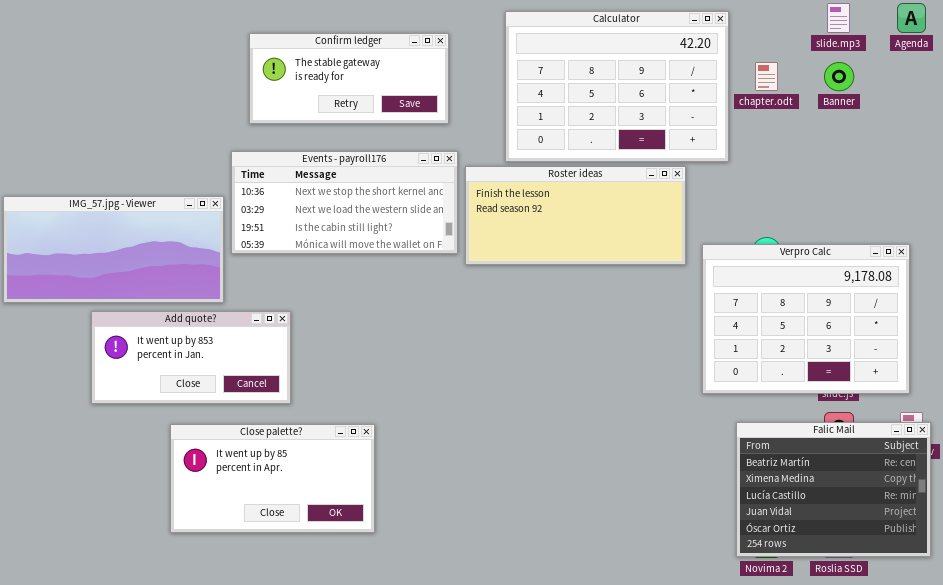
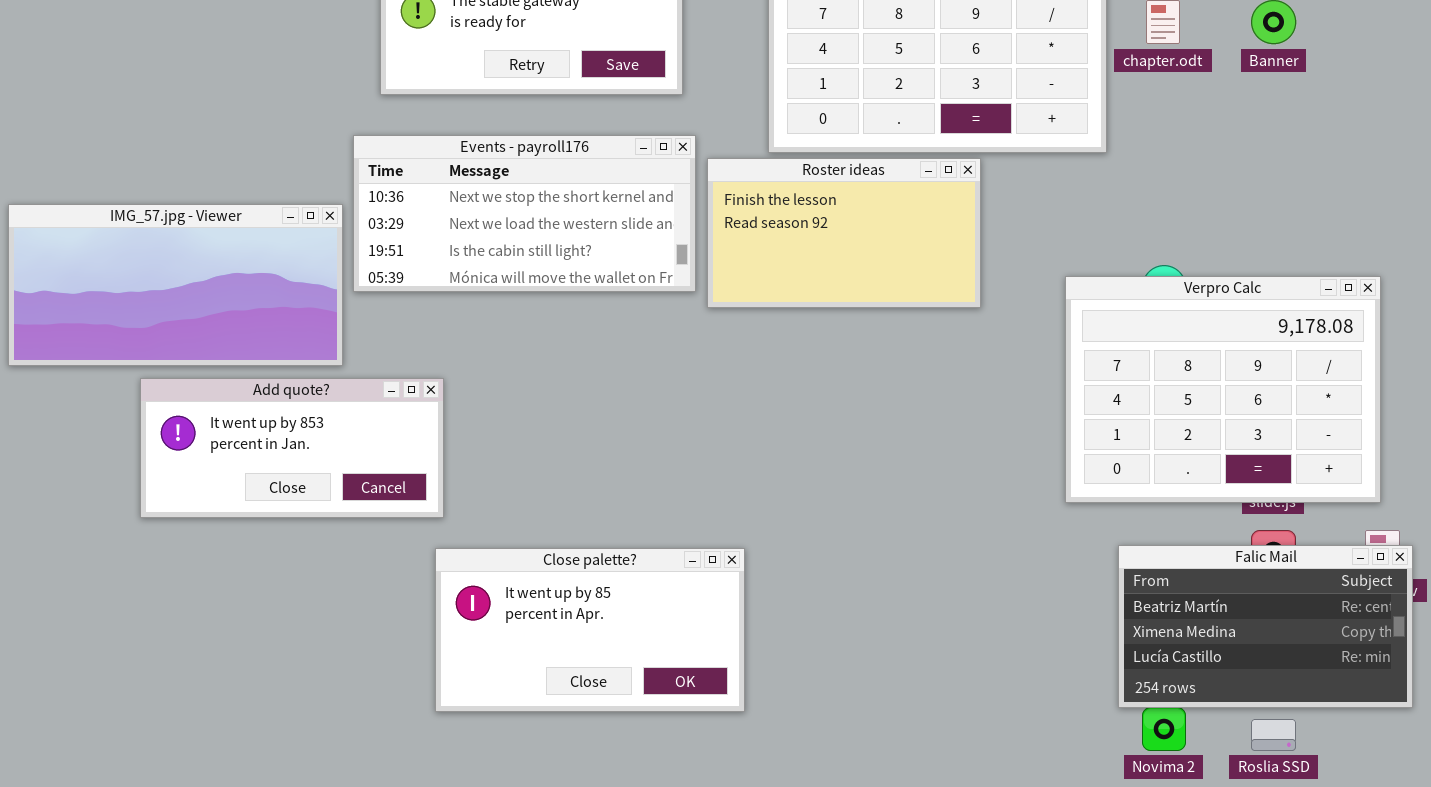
Roster ideas: [465,166,686,265] -> [707,158,981,308], resized
Falic Mail: [736,422,931,557] -> [1118,545,1413,708], resized
Close palette?: [170,424,375,533] -> [435,548,745,712], moved

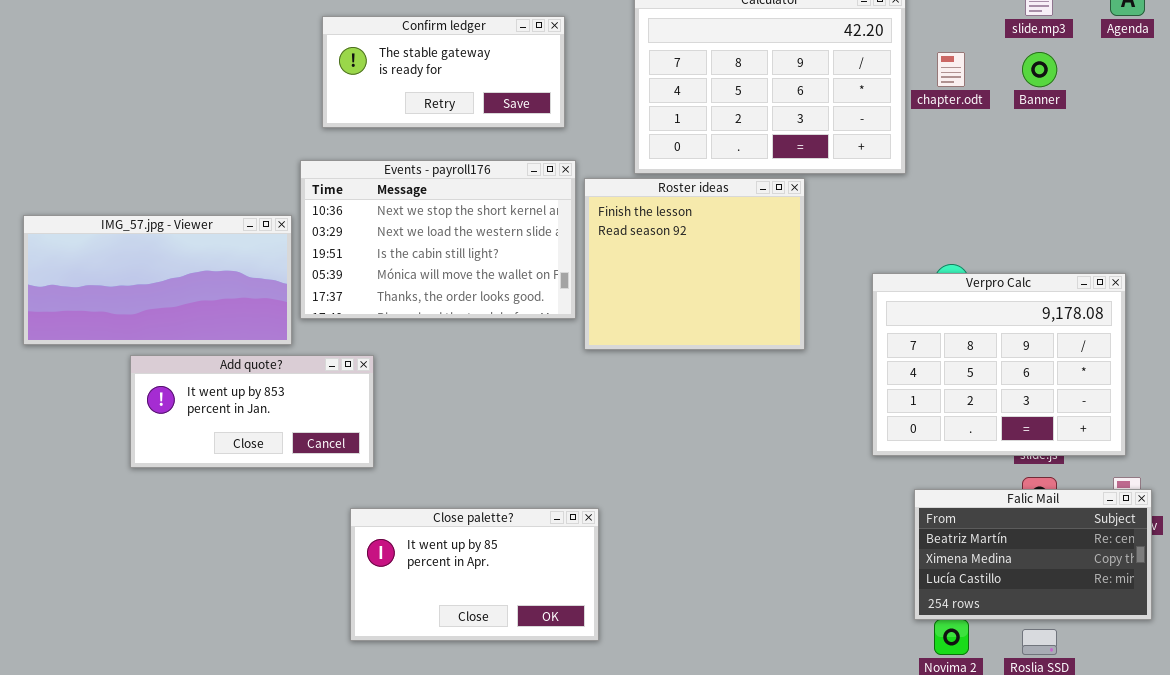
Events - payroll176: [353,135,696,292] -> [300,160,576,319], resized
Roster ideas: [707,158,981,308] -> [584,178,805,350], resized
Close palette?: [435,548,745,712] -> [350,508,599,641], moved

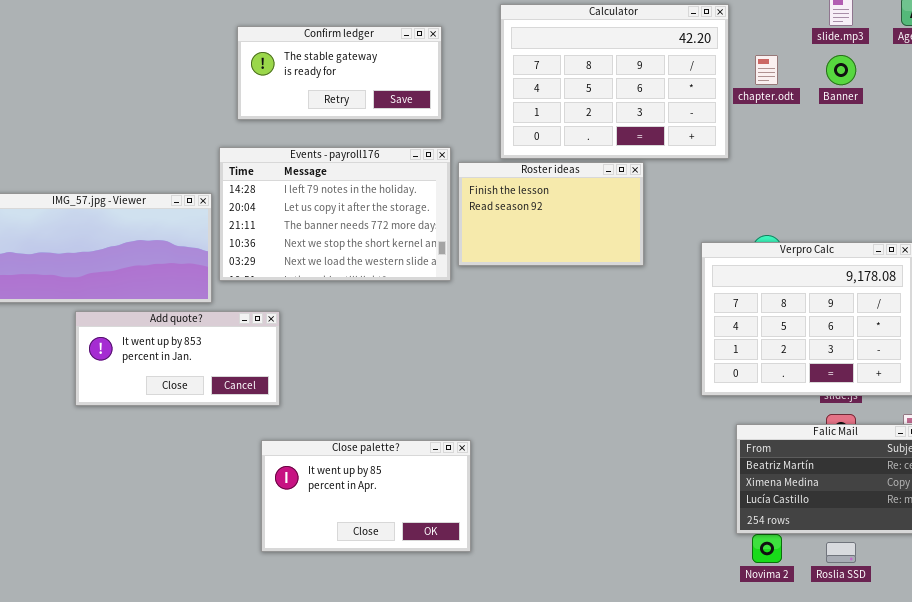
Events - payroll176: [300,160,576,319] -> [219,147,451,281], scrolled up 3 rows
Roster ideas: [584,178,805,350] -> [458,162,644,266], resized

